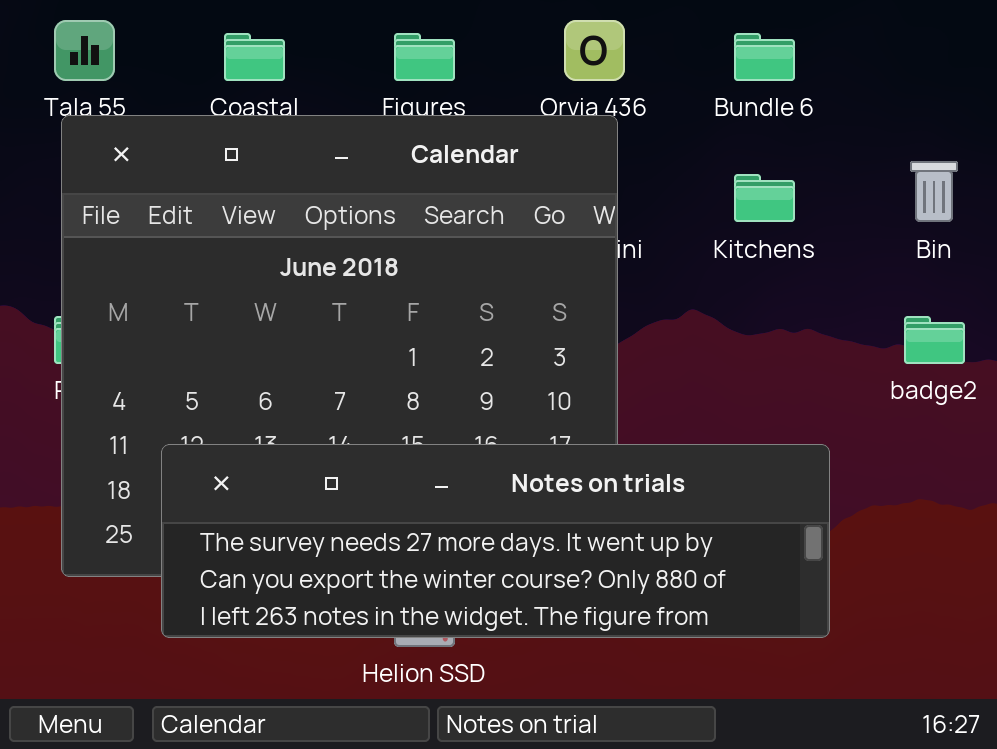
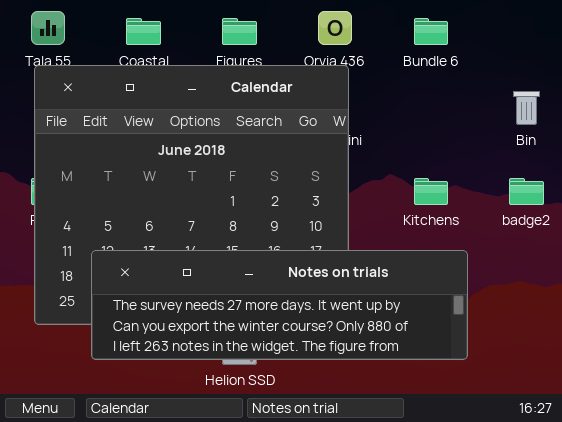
Kitchens: [734,174,795,222] -> [414,178,448,205], moved

